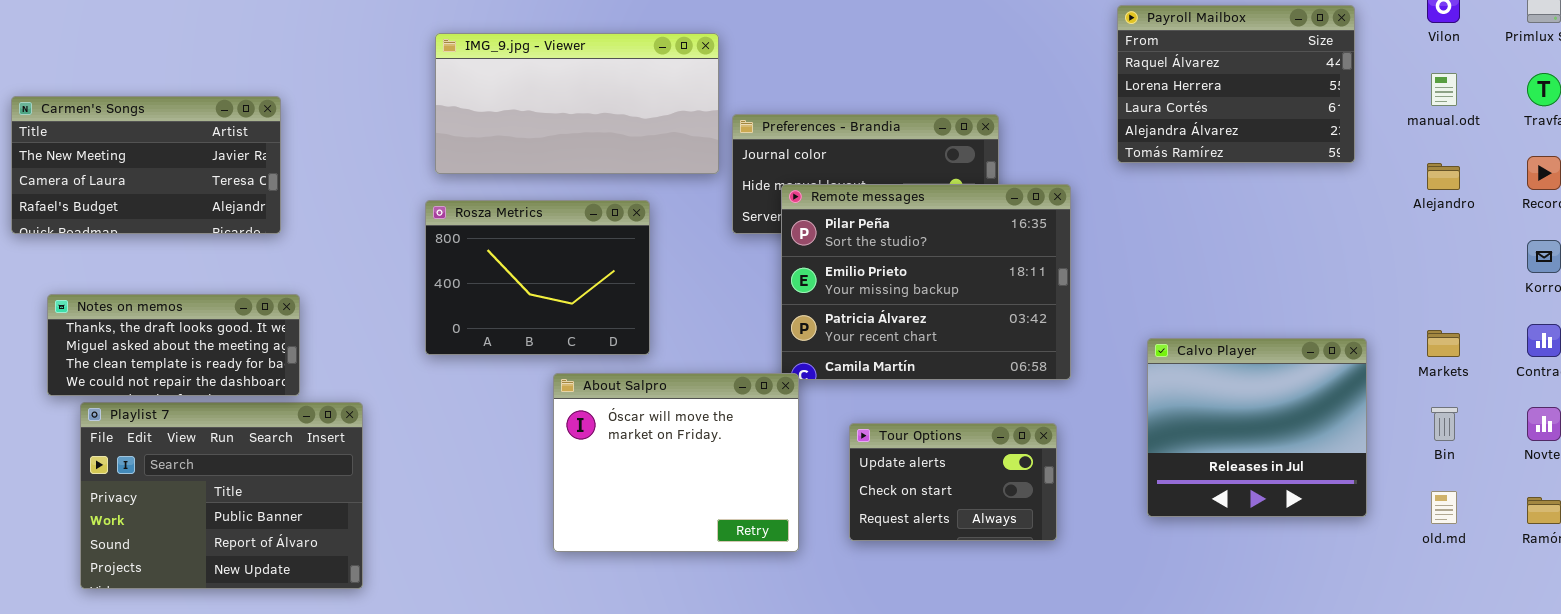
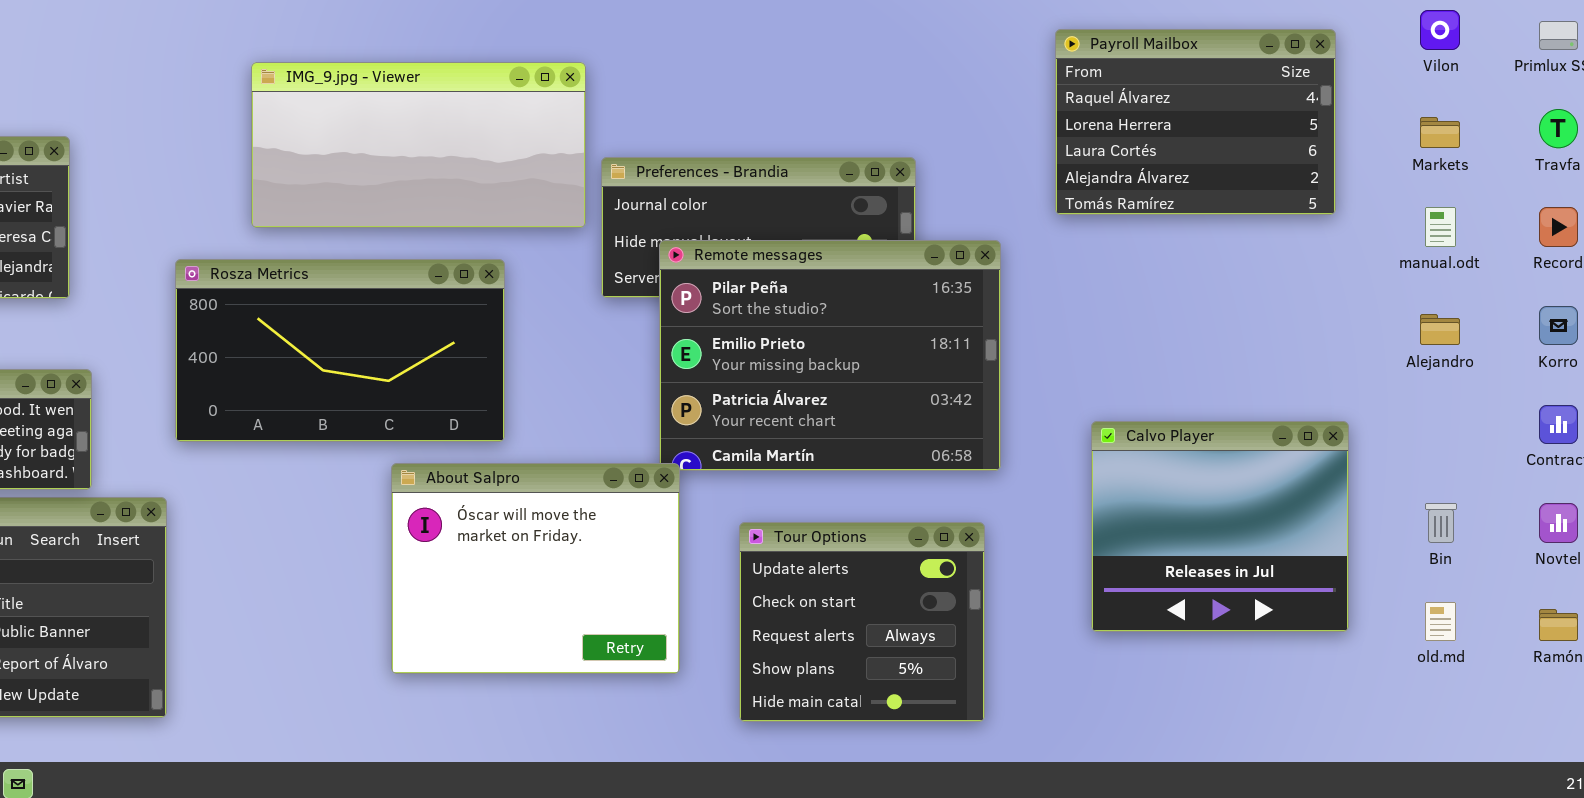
manual.odt: [1431,73,1457,106] -> [1425,207,1456,247], moved
Alejandro: [1427,163,1460,190] -> [1420,314,1460,345], moved
Rosza Metrics: [425,200,650,355] -> [175,259,505,442], resized
Markets: [1427,330,1460,357] -> [1420,117,1460,148], moved
Tour Options: [849,423,1057,541] -> [739,522,985,722], resized

